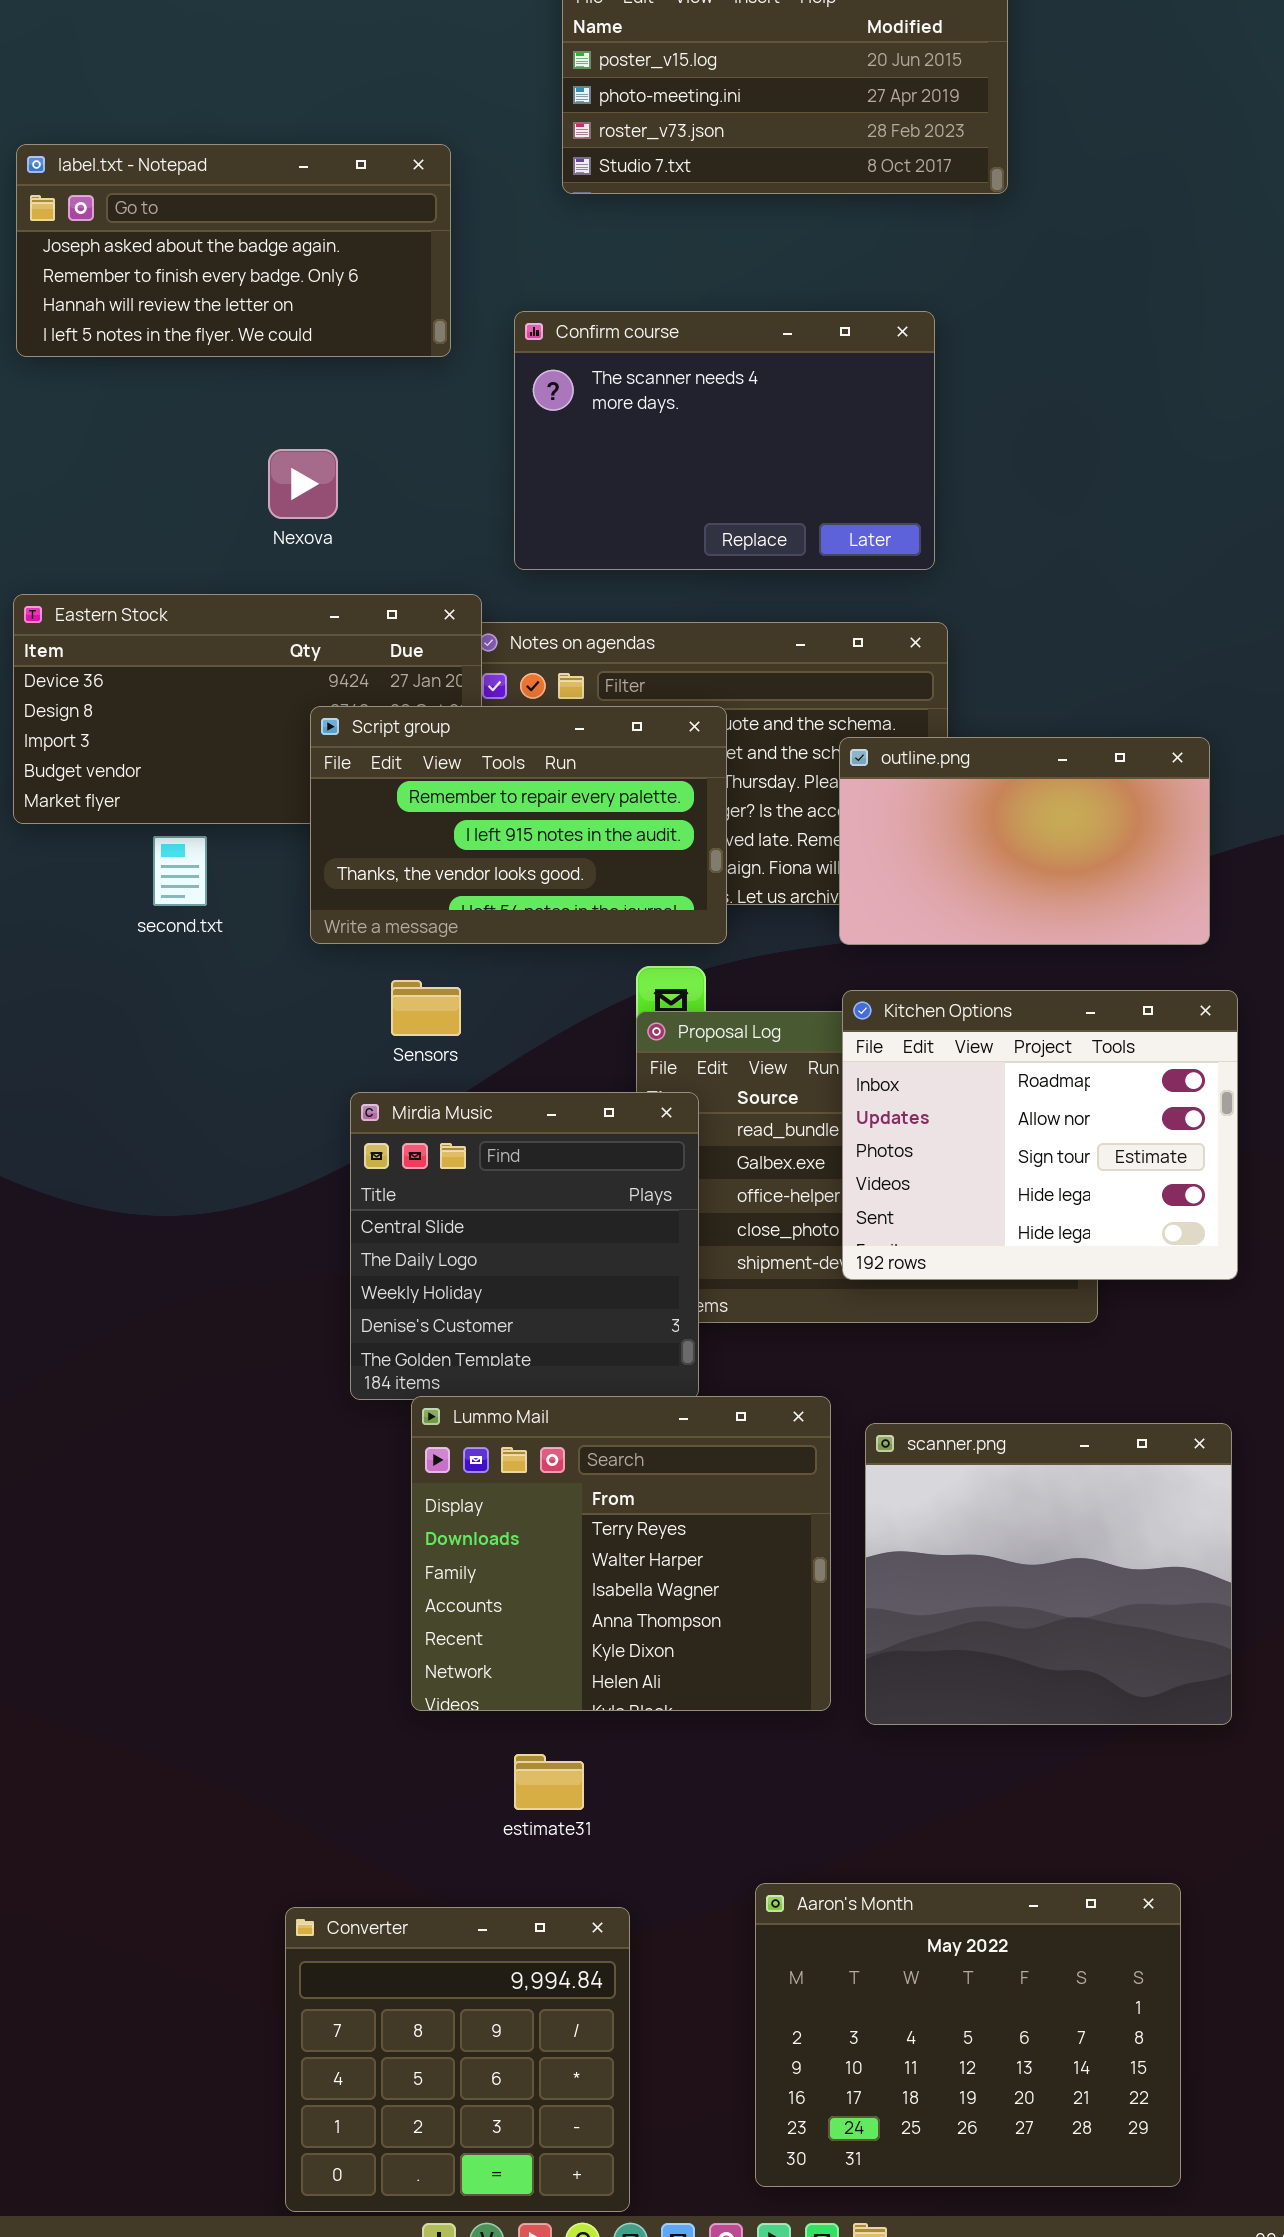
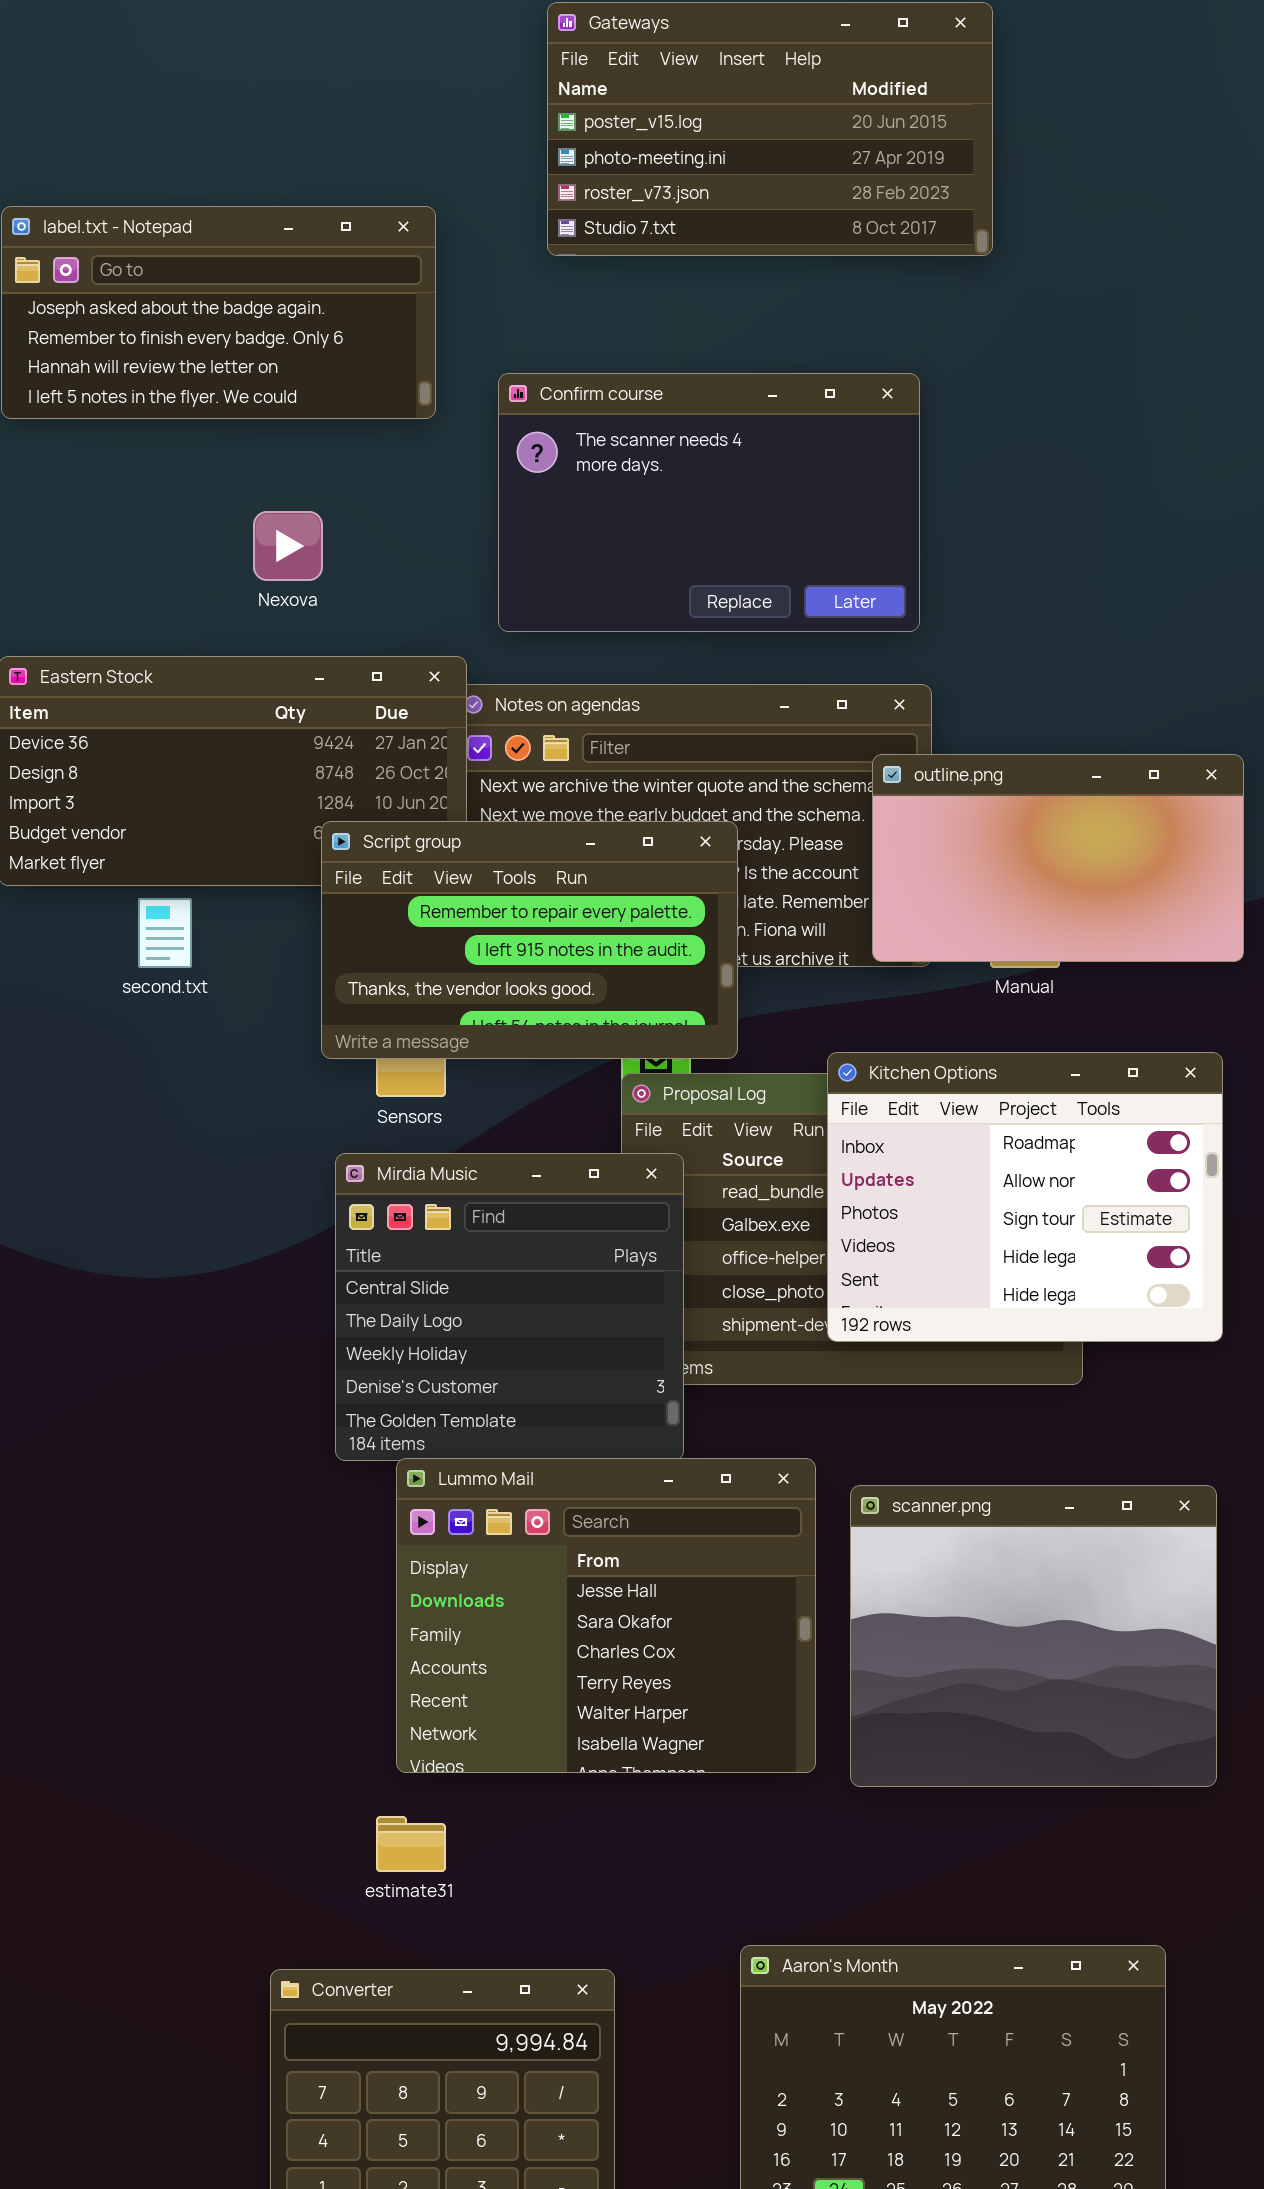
Script group: [310,706,727,944] -> [321,821,738,1059], moved
outline.png: [839,737,1210,945] -> [872,754,1244,962], moved
Lummo Mail: [411,1396,831,1711] -> [396,1458,816,1773], scrolled up 3 rows
estimate31: [514,1754,584,1810] -> [376,1816,446,1872], moved

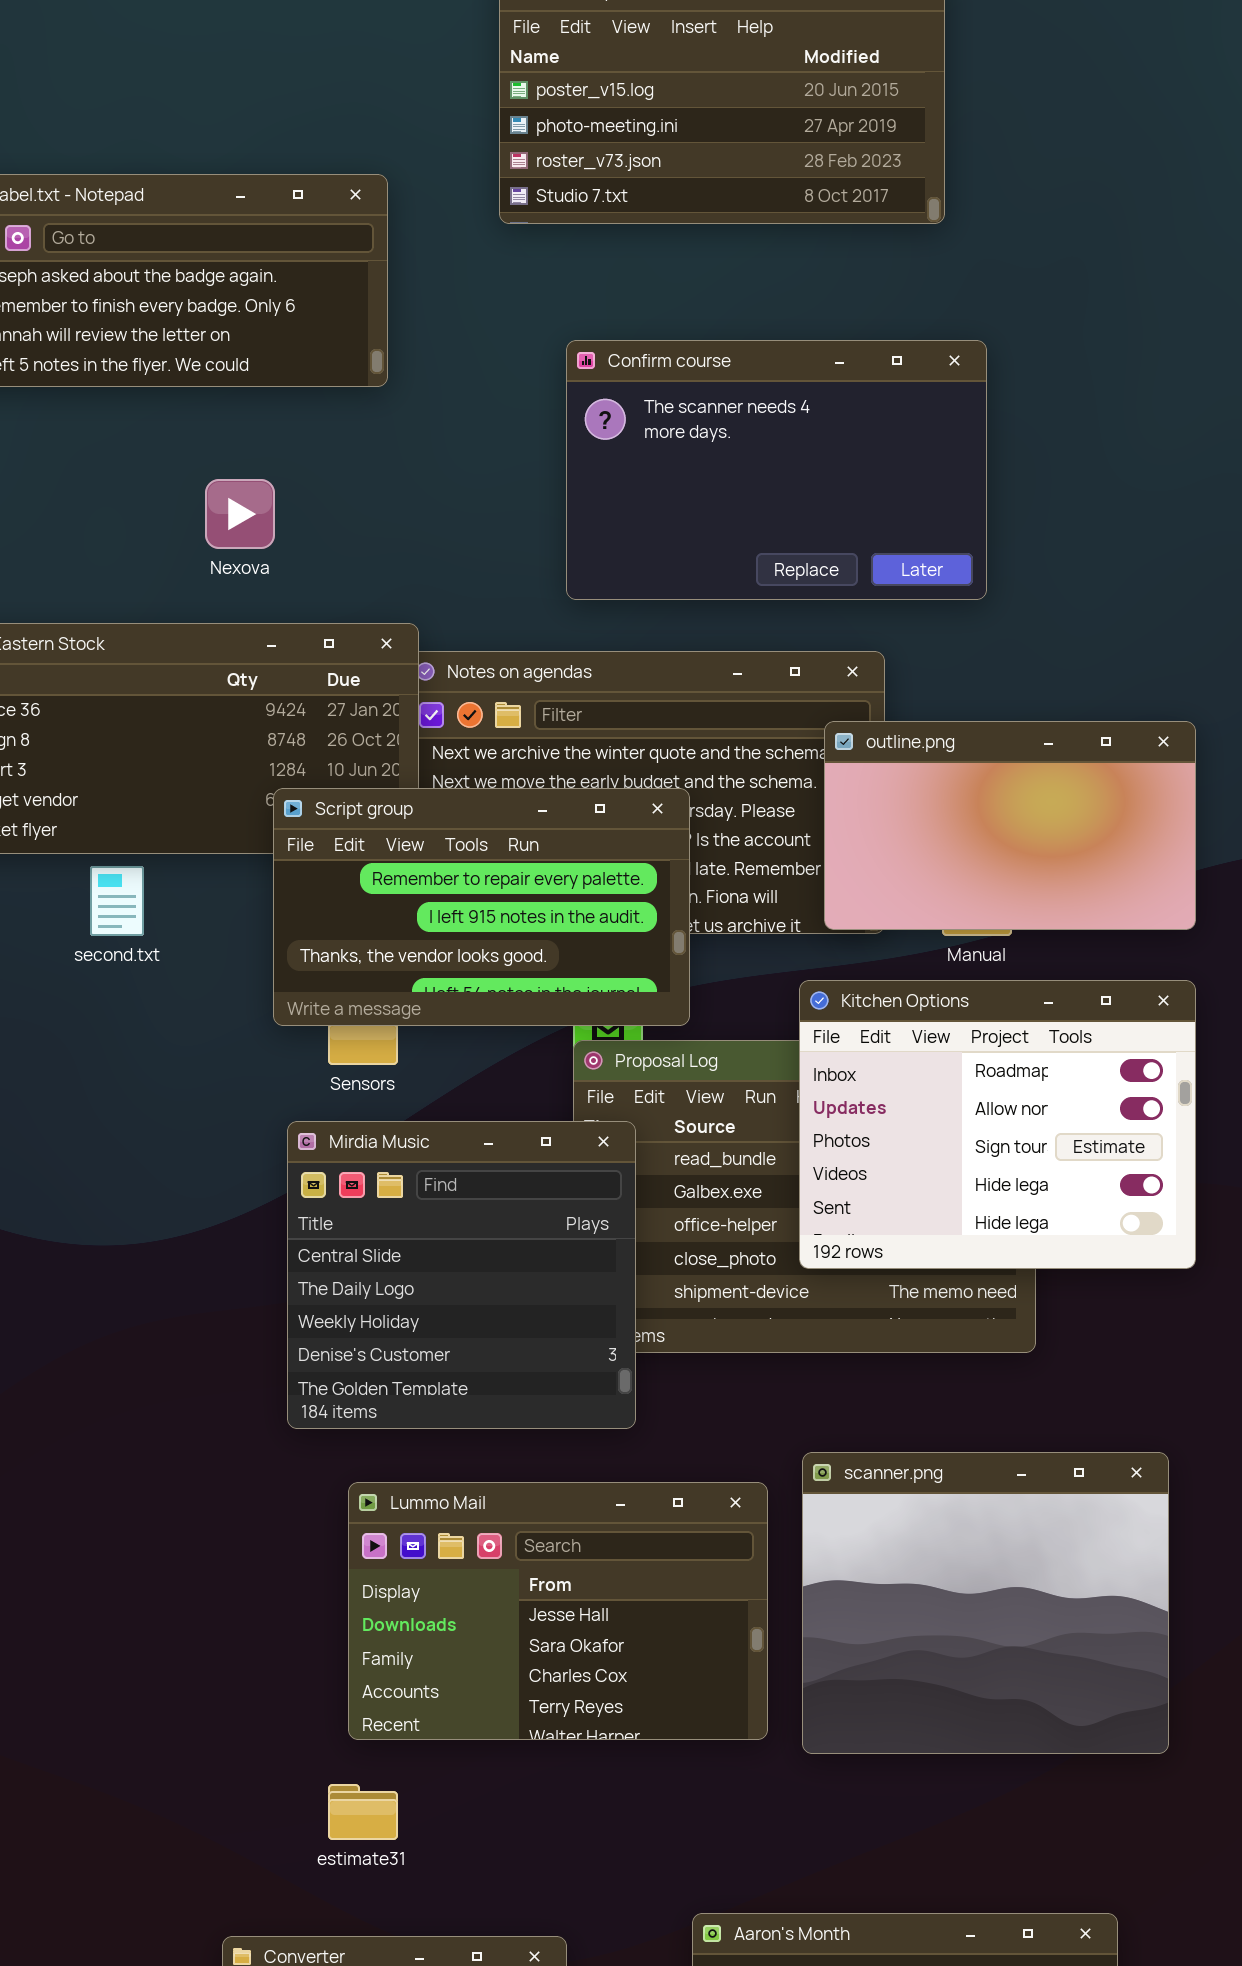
Confirm course: [498,373,920,632] -> [566,340,987,600], moved
Kitchen Options: [827,1052,1223,1342] -> [799,980,1196,1269], moved
Lummo Mail: [396,1458,816,1773] -> [348,1482,768,1740], resized

